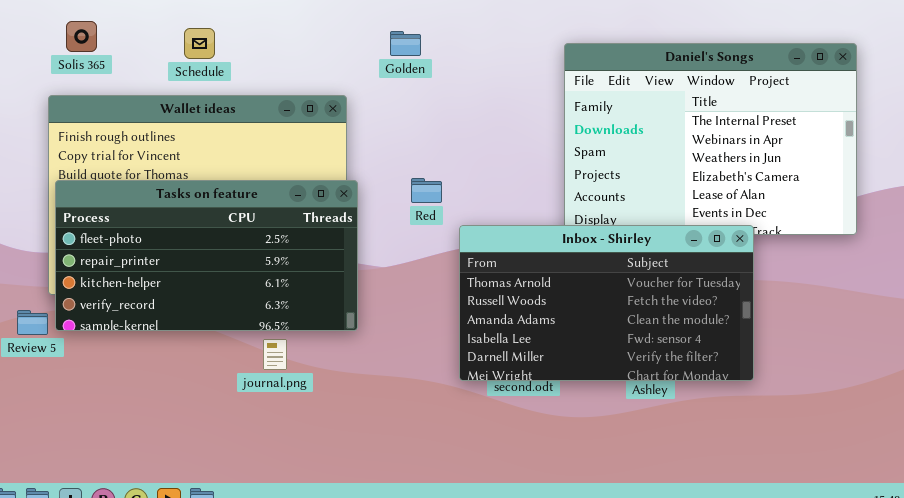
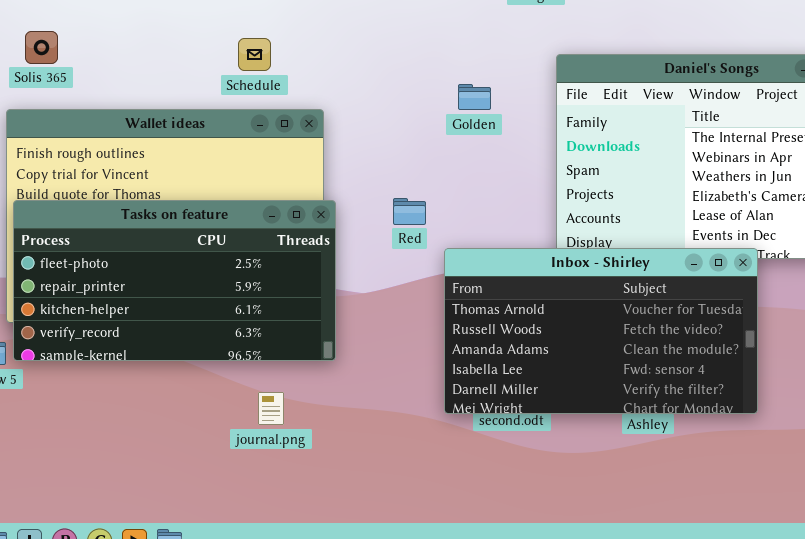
Schedule: [184,28,215,59] -> [238,38,271,71], moved
Golden: [390,31,421,56] -> [458,84,491,110], moved
journal.png: [263,339,287,370] -> [258,392,284,425], moved

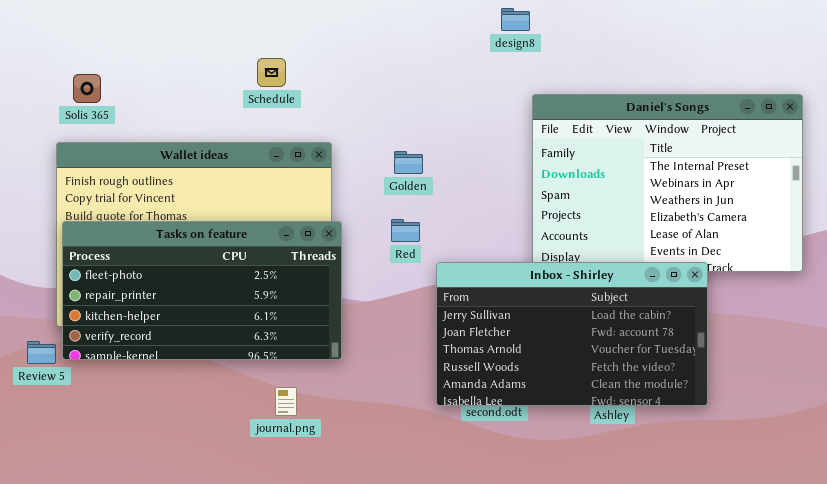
Schedule: [238,38,271,71] -> [257,58,286,87], moved
Golden: [458,84,491,110] -> [394,151,423,174], moved
Inbox - Shirley: [444,248,758,414] -> [436,262,708,406], scrolled up 2 rows

